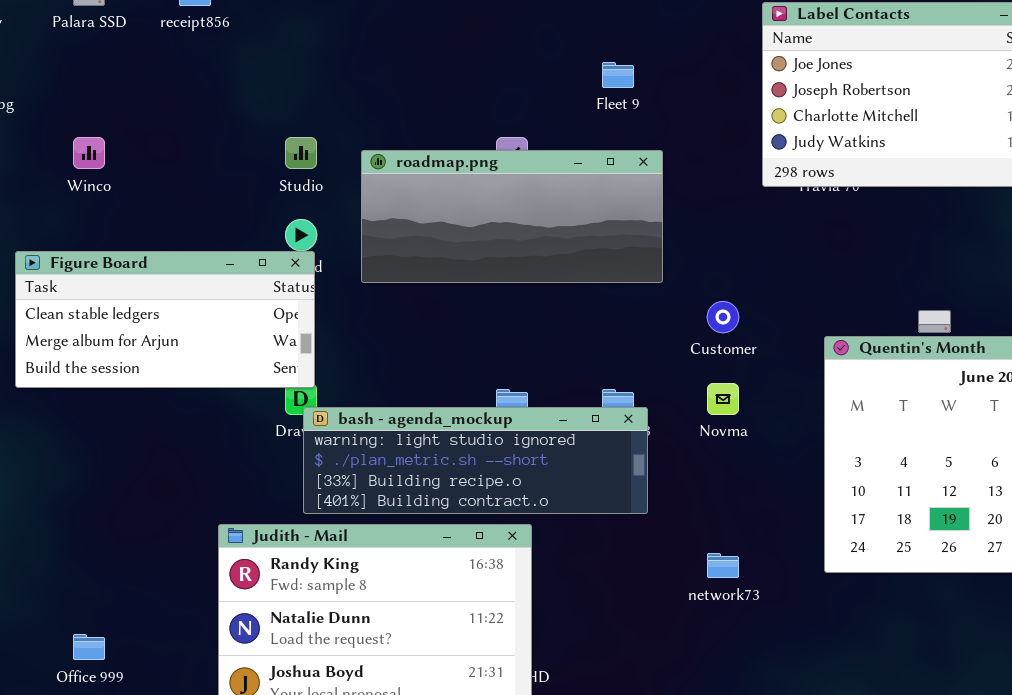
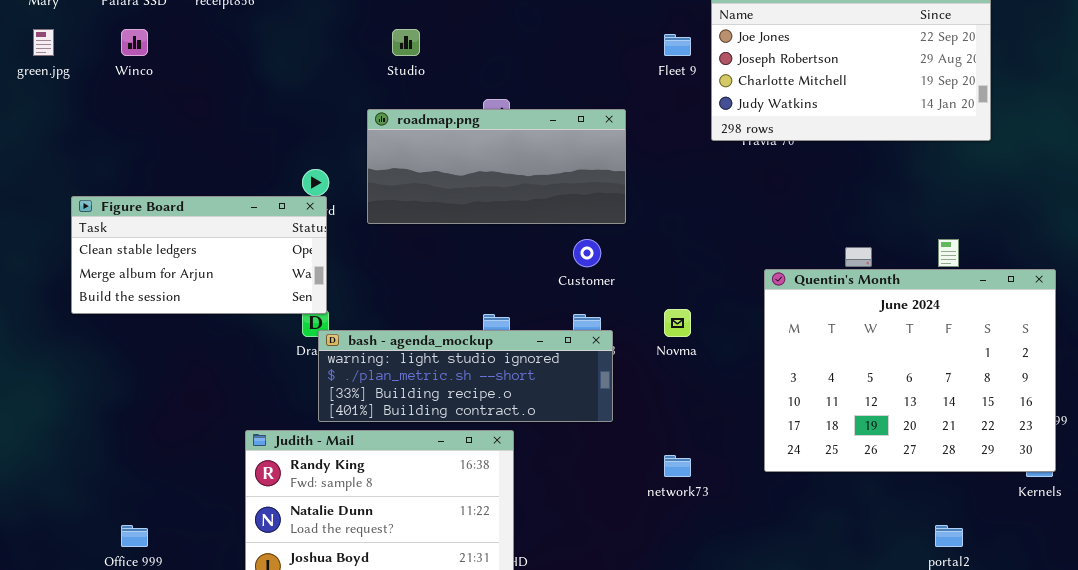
Fleet 9: [602,62,634,88] -> [664,34,691,56], moved
Winco: [73,137,105,169] -> [121,29,148,56], moved
Studio: [285,137,317,169] -> [392,29,420,56], moved
Customer: [707,301,739,333] -> [573,239,601,267], moved

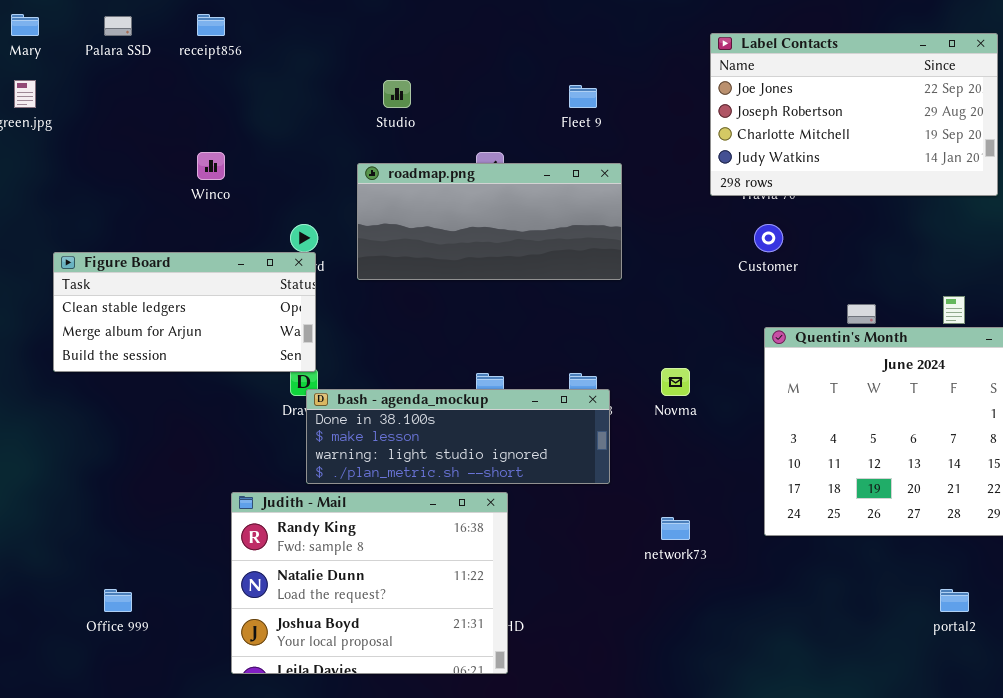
Winco: [121,29,148,56] -> [197,152,225,180], moved
Fleet 9: [664,34,691,56] -> [569,85,597,108], moved
Customer: [573,239,601,267] -> [754,224,783,252], moved
bash - agenda_mockup: [318,330,613,422] -> [306,389,610,484], scrolled up 2 rows

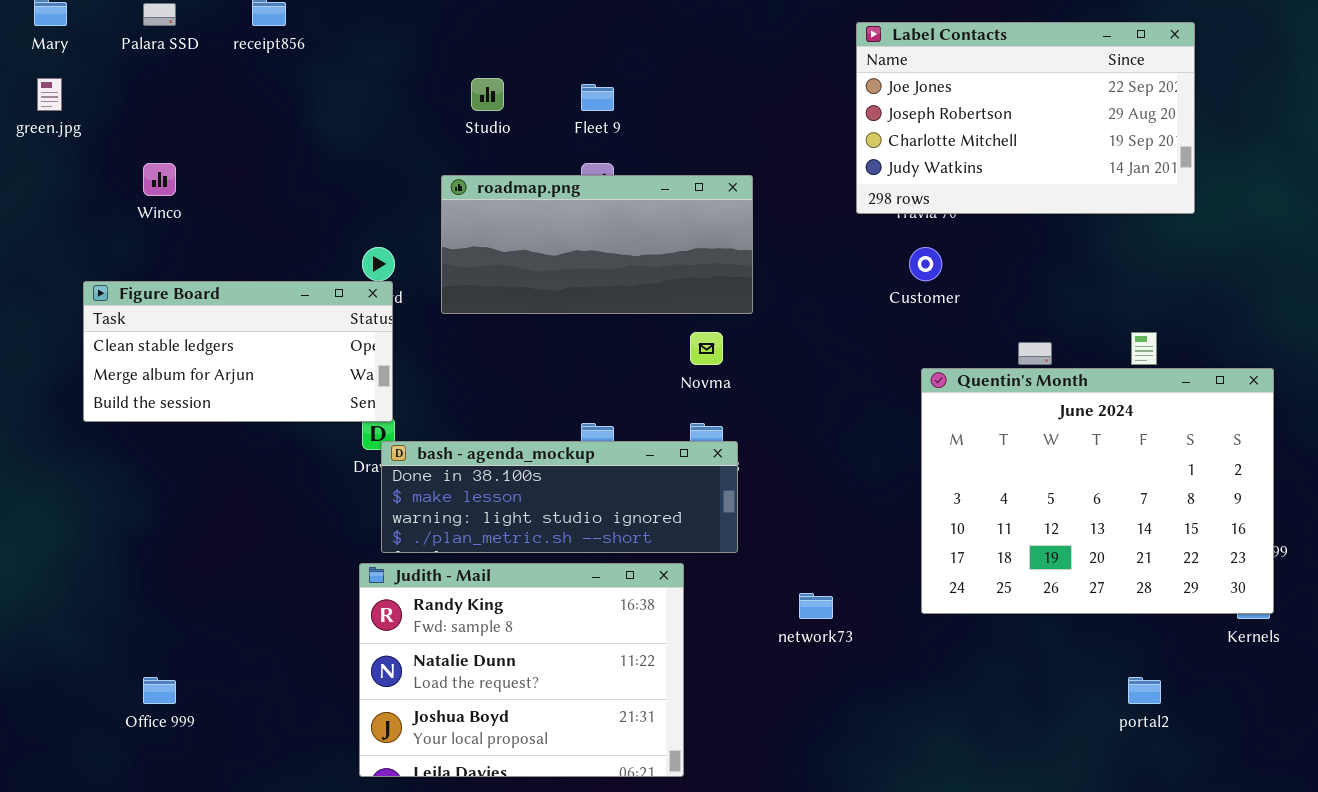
Fleet 9: [569,85,597,108] -> [581,84,614,111], moved
Winco: [197,152,225,180] -> [143,163,176,196], moved
Novma: [661,368,690,396] -> [690,332,723,365], moved
Judith - Mail: [231,492,508,674] -> [359,563,684,777], moved

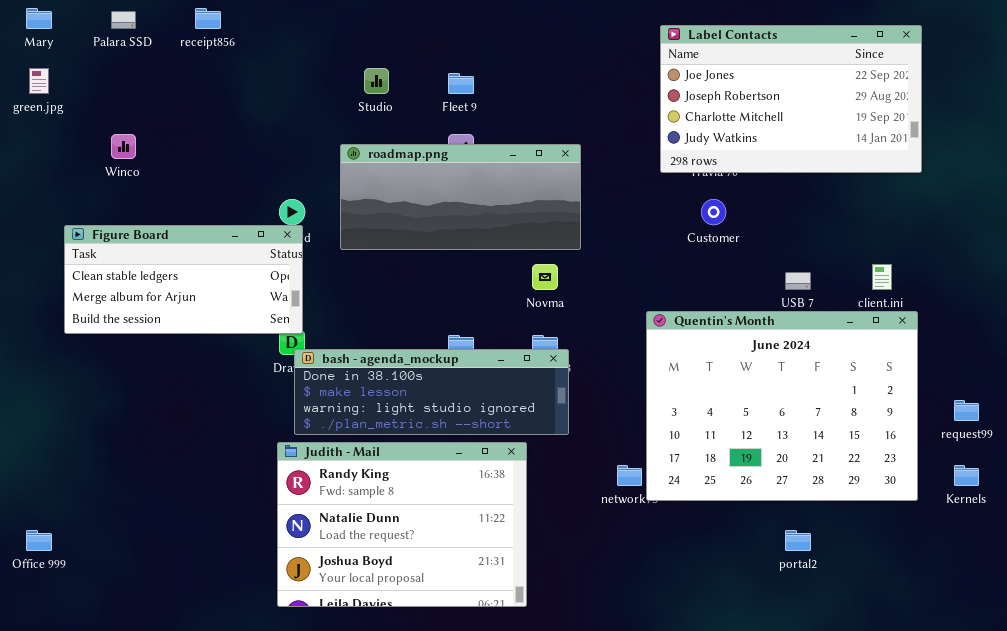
Quentin's Month: [921,368,1274,614] -> [646,311,918,501], moved
Office 999: [143,677,176,704] -> [26,530,52,551], moved
portal2: [1128,677,1161,704] -> [785,530,811,551], moved

